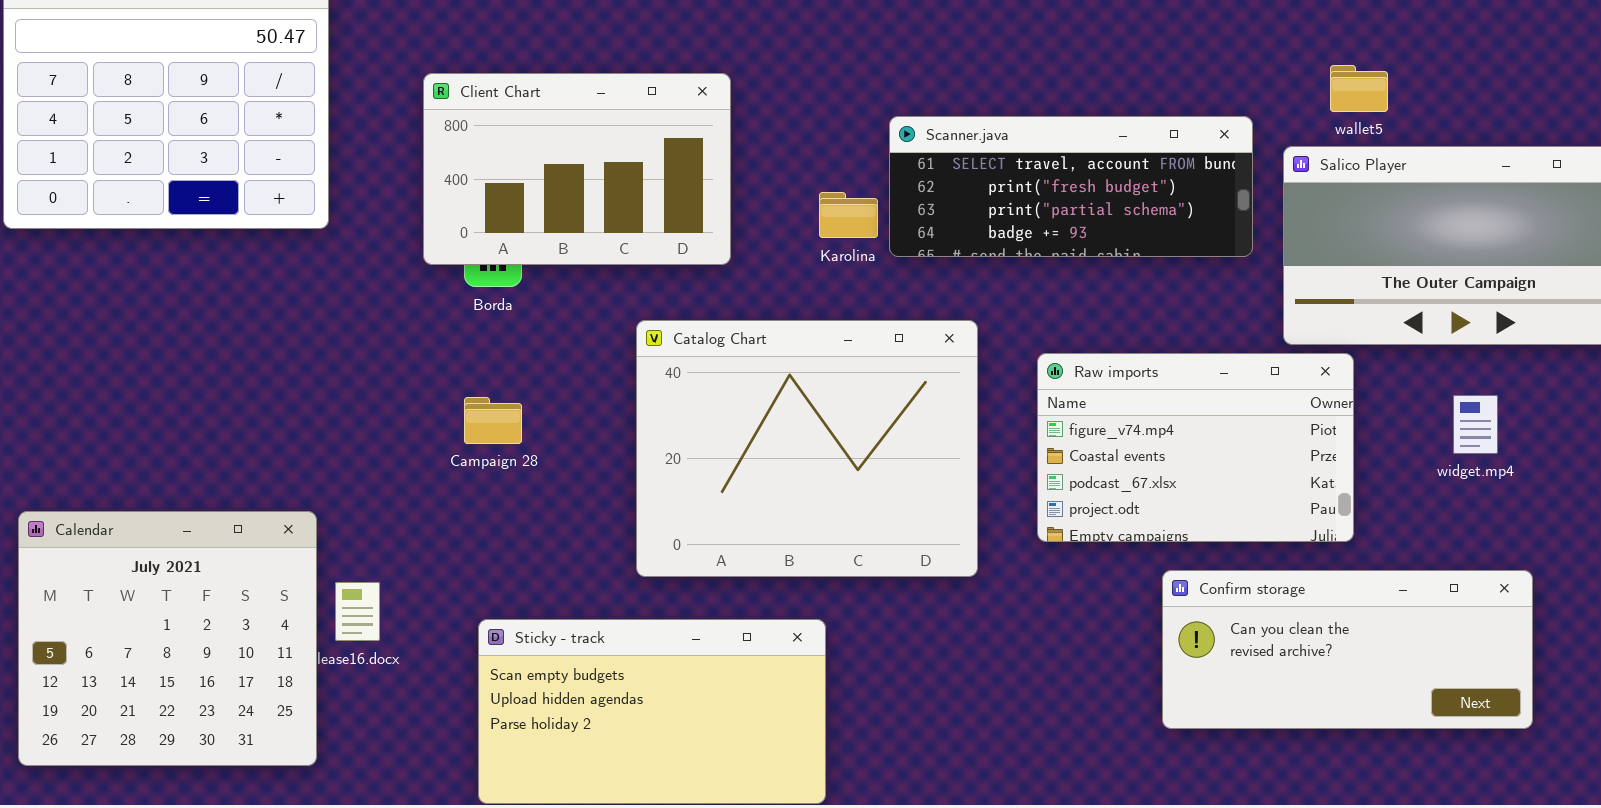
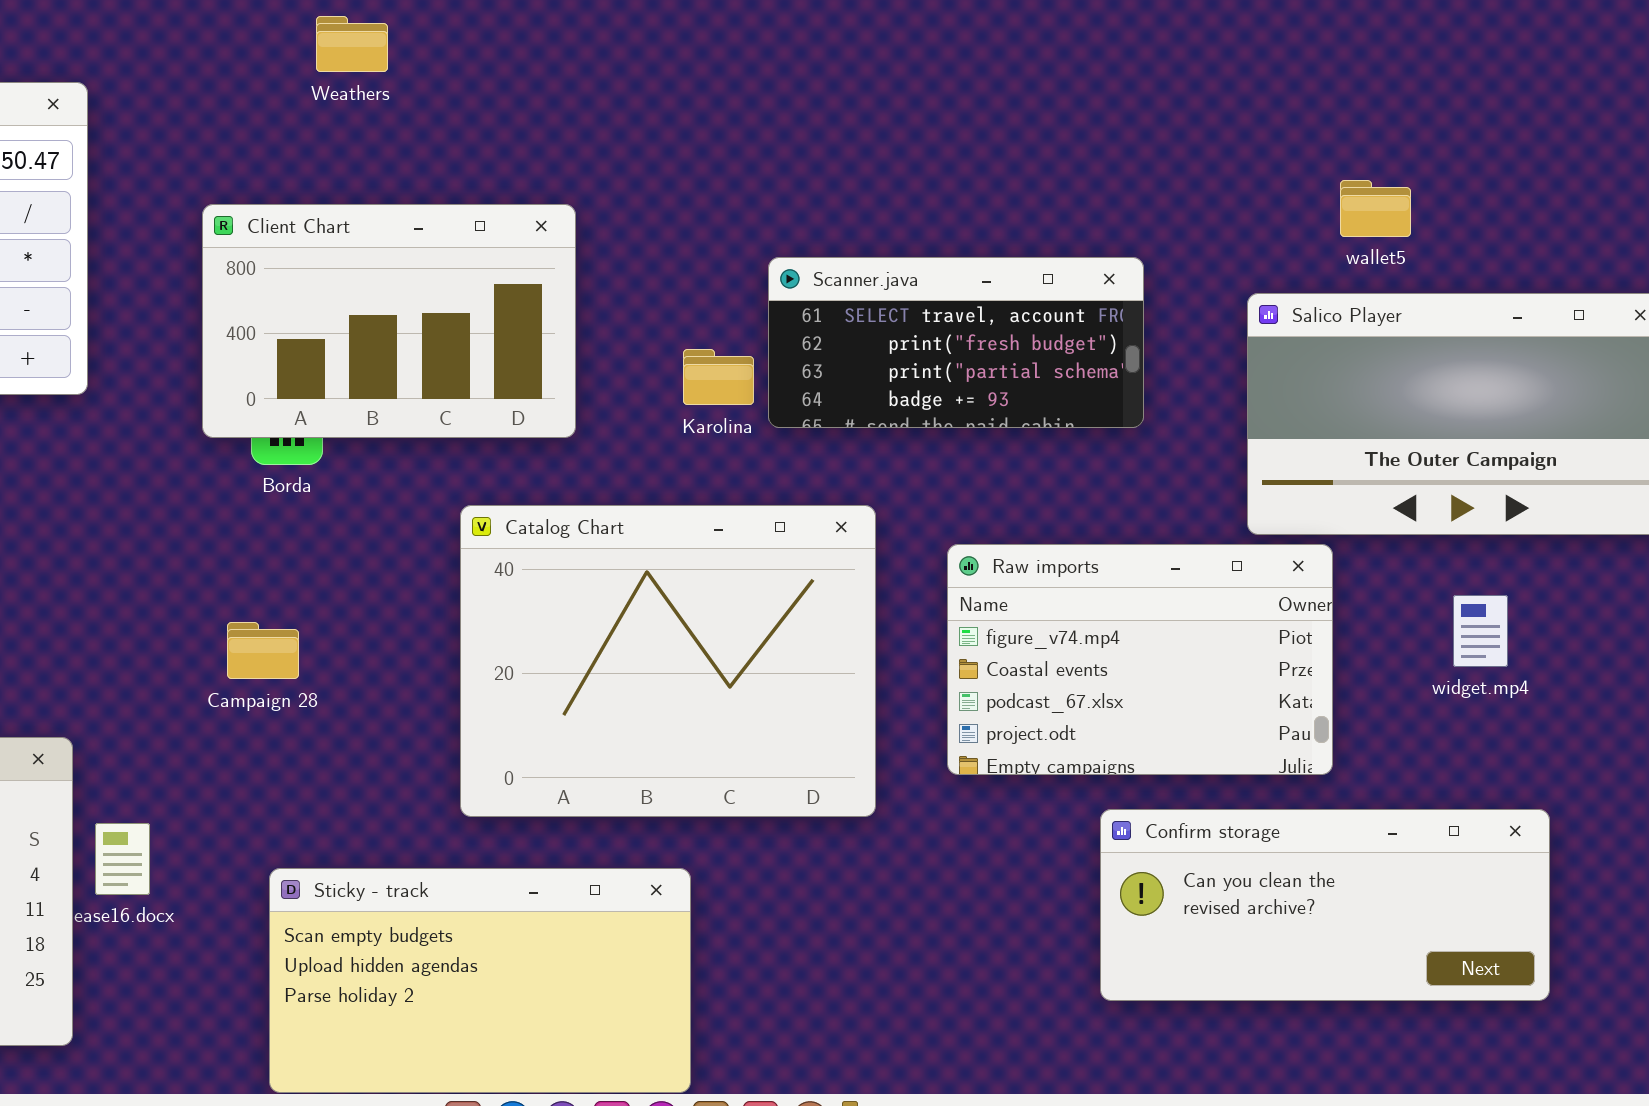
wallet5: [1330,65,1388,112] -> [1340,180,1411,237], moved
Scanner.java: [889,116,1253,257] -> [768,257,1144,428], resized
Campaign 28: [464,397,522,444] -> [227,622,299,679], moved

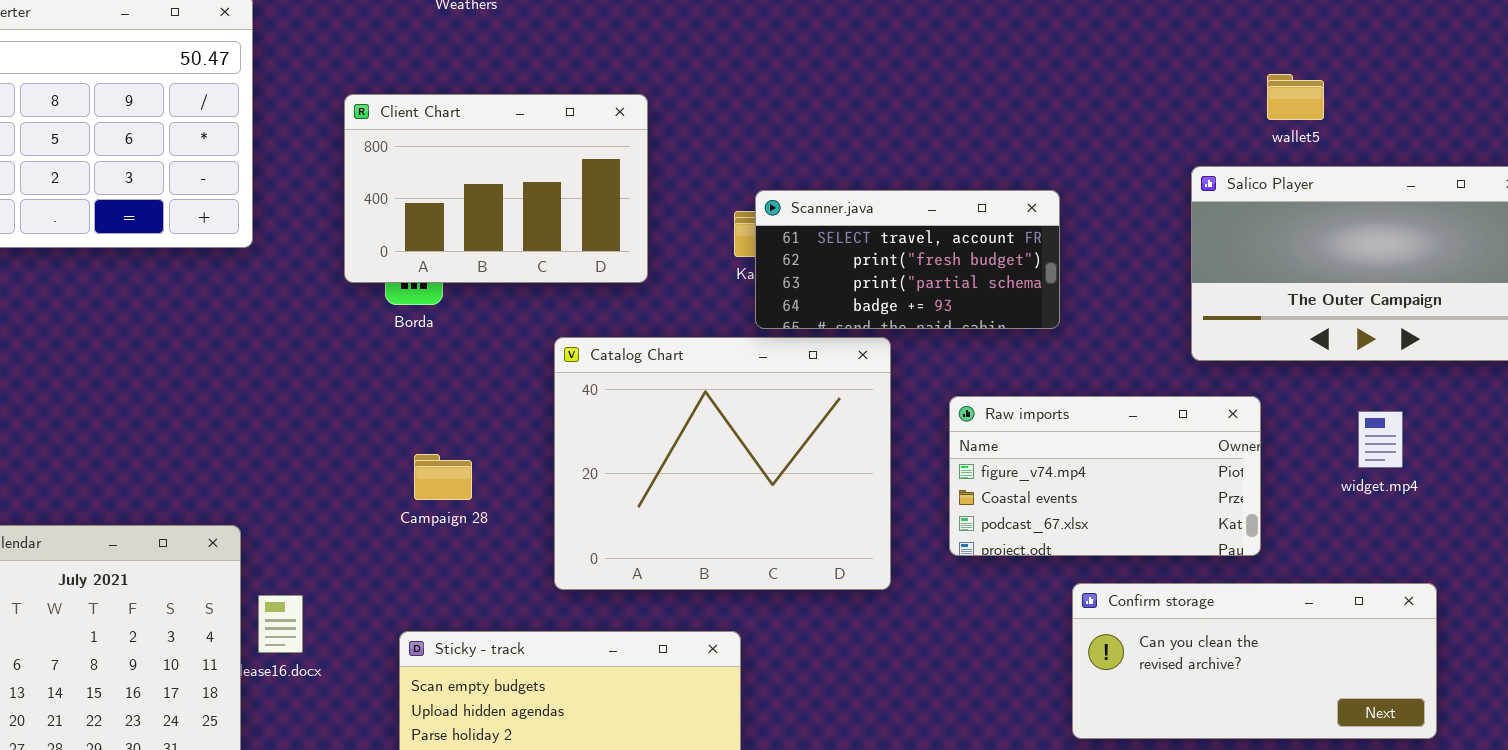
Scanner.java: [768,257,1144,428] -> [755,190,1060,329], moved
Raw imports: [947,544,1333,775] -> [949,396,1261,556], resized
Campaign 28: [227,622,299,679] -> [414,454,472,500], moved

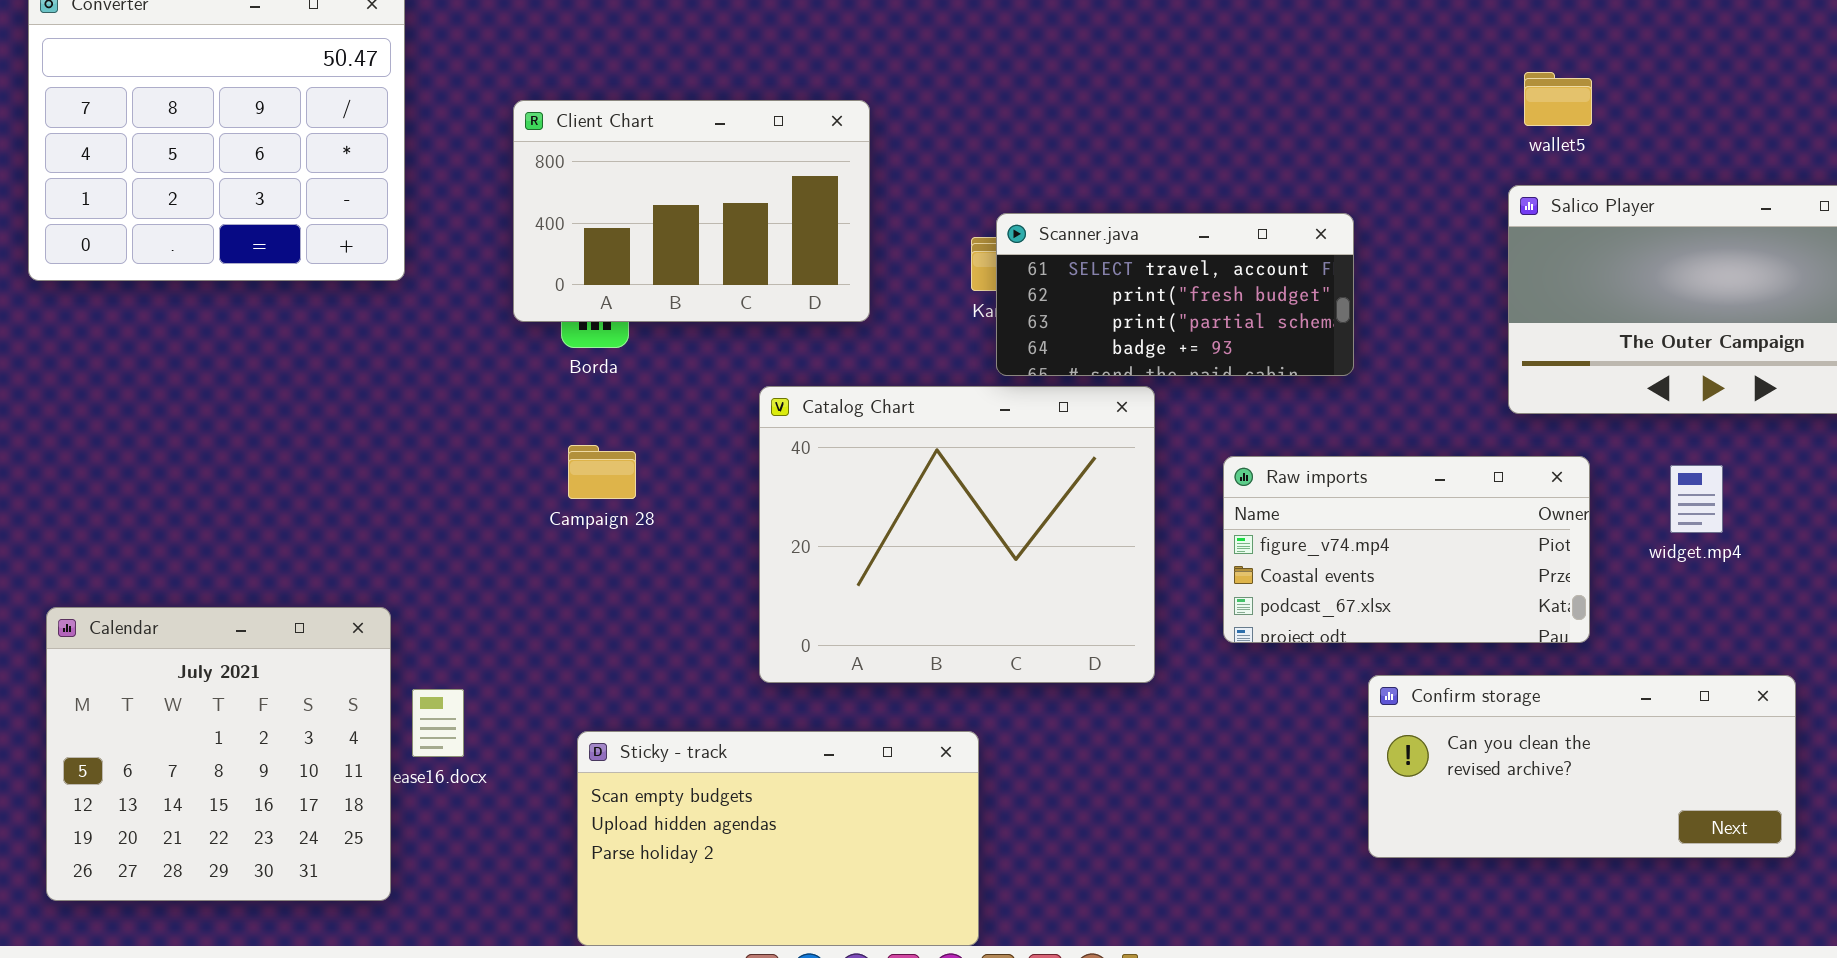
wallet5: [1267,74,1324,120] -> [1524,72,1592,126], moved
widget.mp4: [1358,411,1403,468] -> [1670,465,1723,533], moved
Campaign 28: [414,454,472,500] -> [568,445,636,499], moved

